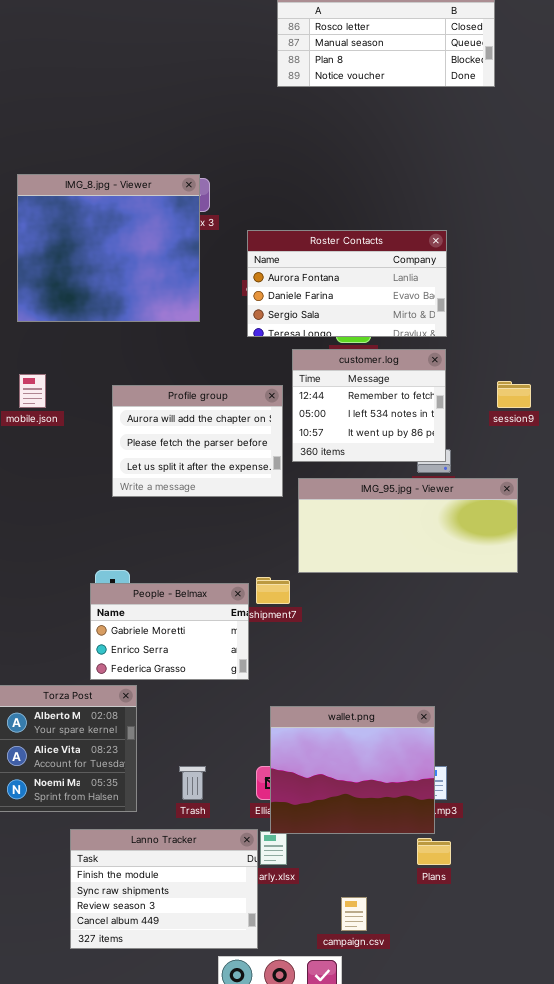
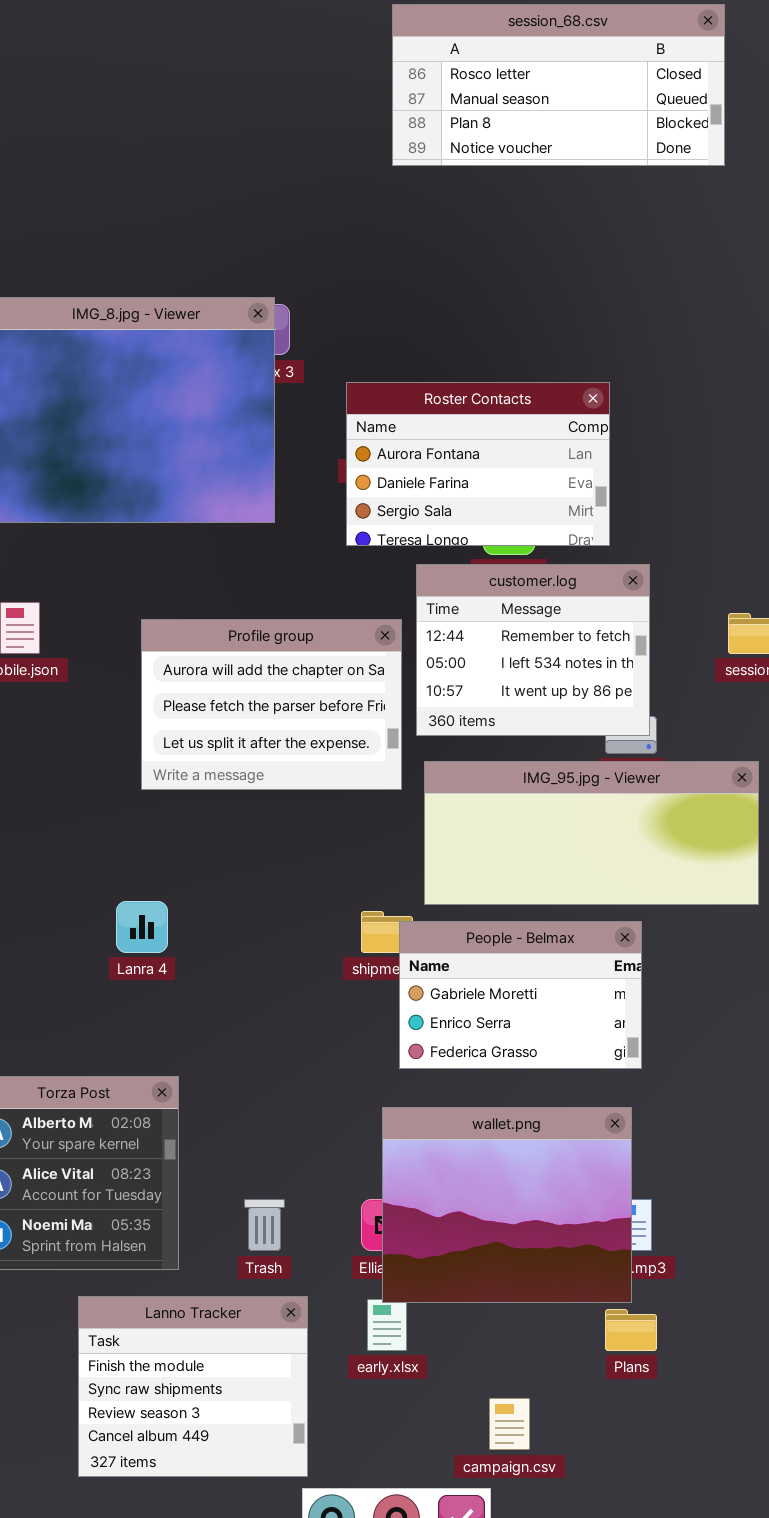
Roster Contacts: [247,230,447,337] -> [346,382,610,546], resized
People - Belmax: [90,583,249,680] -> [399,921,642,1069], moved
Lanno Tracker: [70,829,258,949] -> [78,1296,308,1477], resized

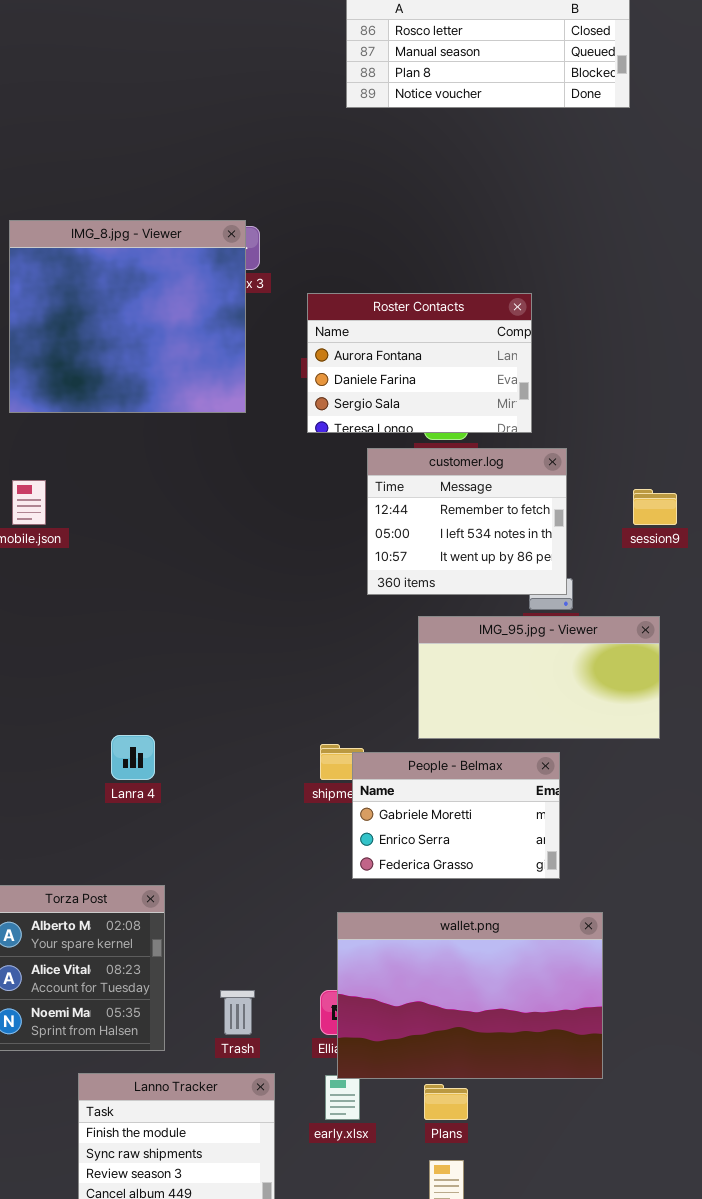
Profile group: [141,619,402,790] -> none, closed
IMG_95.jpg - Viewer: [424,761,759,905] -> [418,616,660,739], resized
wallet.png: [382,1107,632,1303] -> [337,912,603,1079], resized
Plans: [605,1309,657,1351] -> [424,1084,468,1120], moved

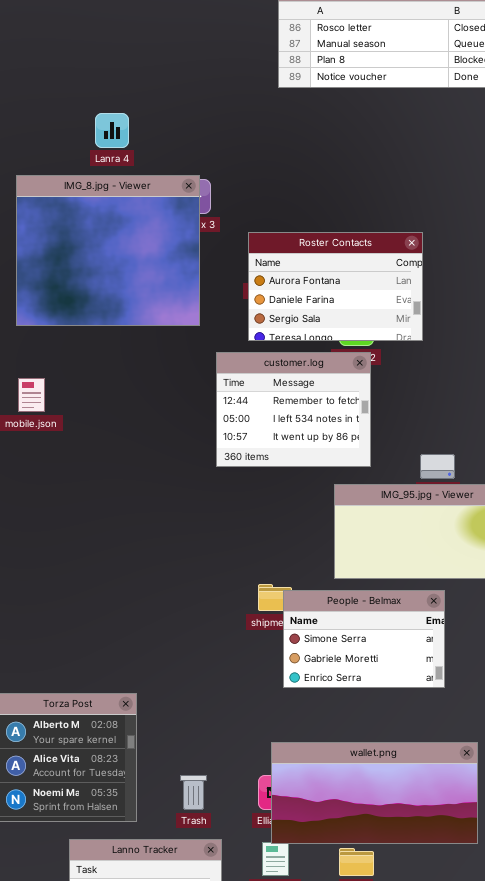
customer.log: [367,448,567,595] -> [216,352,371,467], moved
Lanra 4: [111,735,155,780] -> [95,113,129,148], moved
People - Belmax: [352,752,560,879] -> [283,590,445,688], scrolled up 1 row
wallet.png: [337,912,603,1079] -> [271,742,478,844], resized

